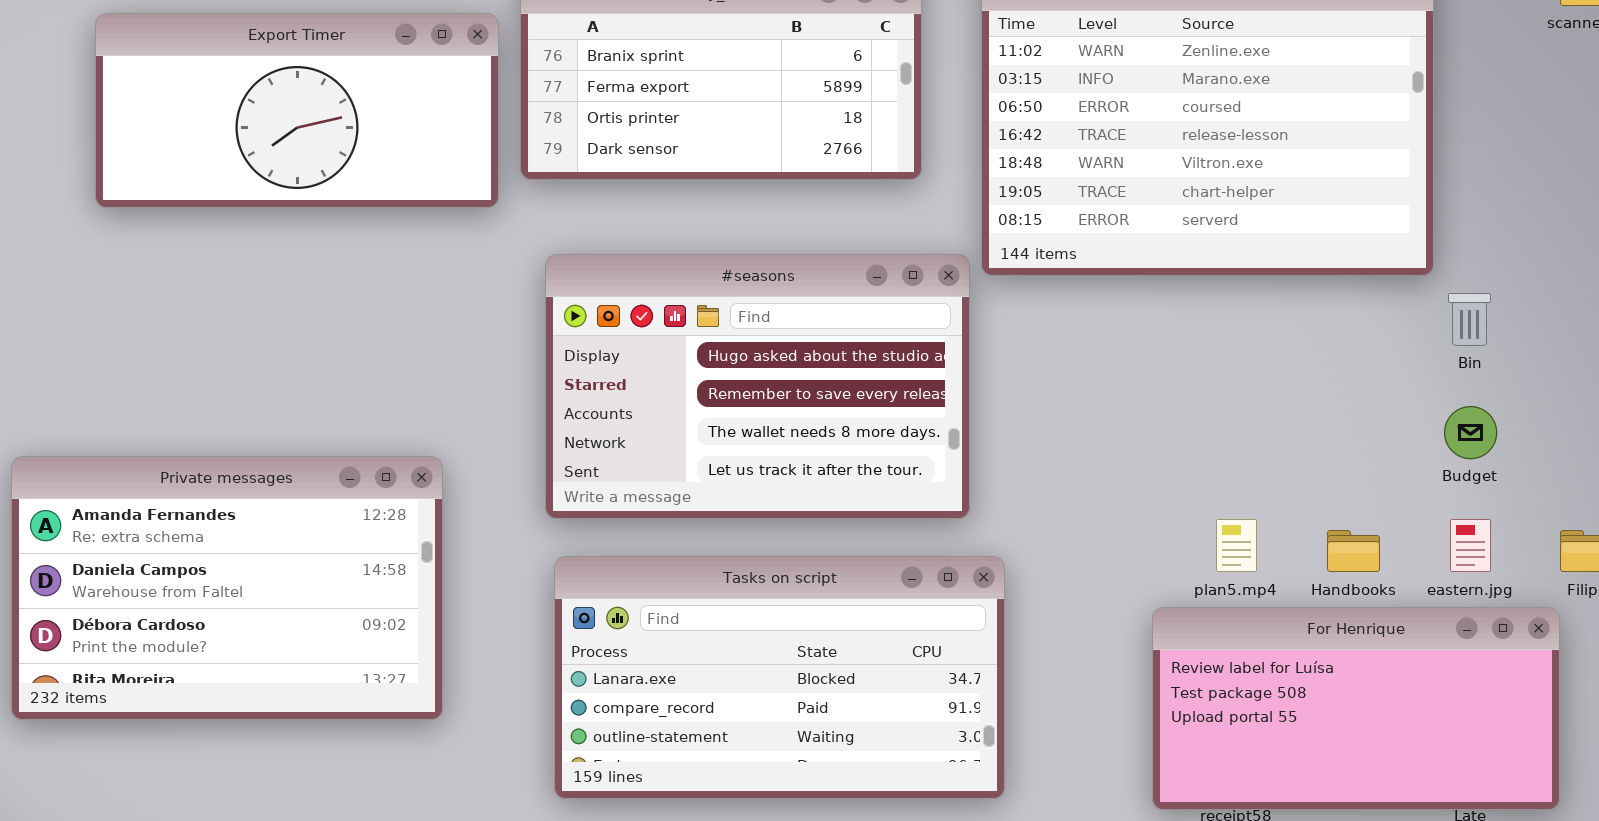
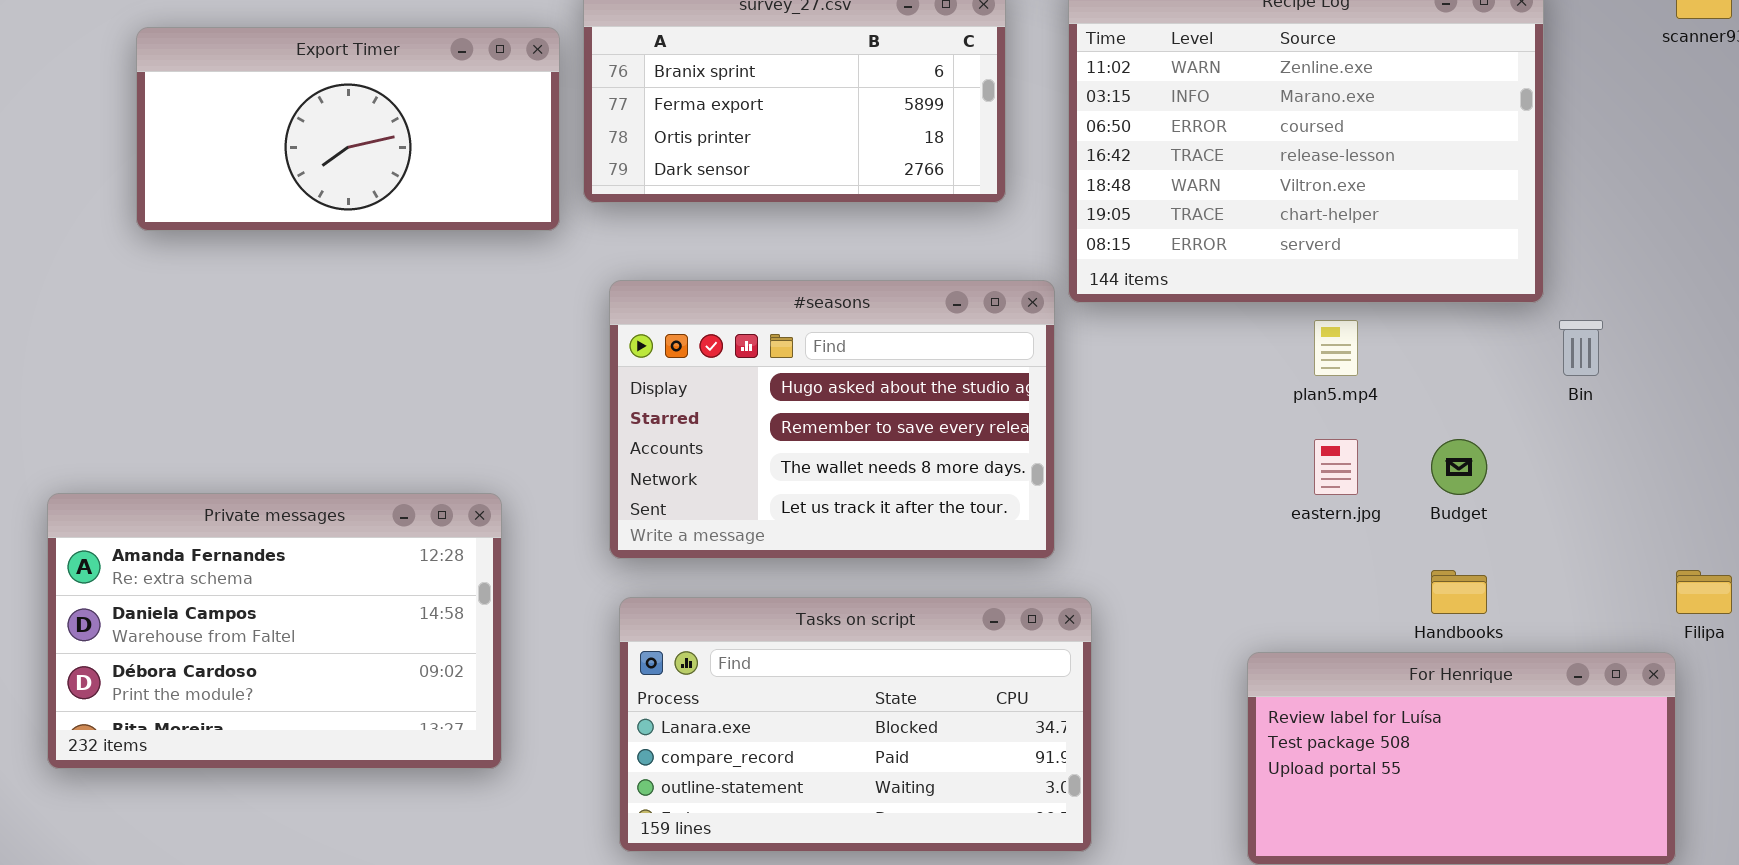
Budget: [1444,406,1497,459] -> [1431,439,1487,495], moved
plan5.mp4: [1216,519,1257,572] -> [1314,320,1358,376], moved
eastern.jpg: [1450,519,1491,572] -> [1314,439,1358,495], moved

